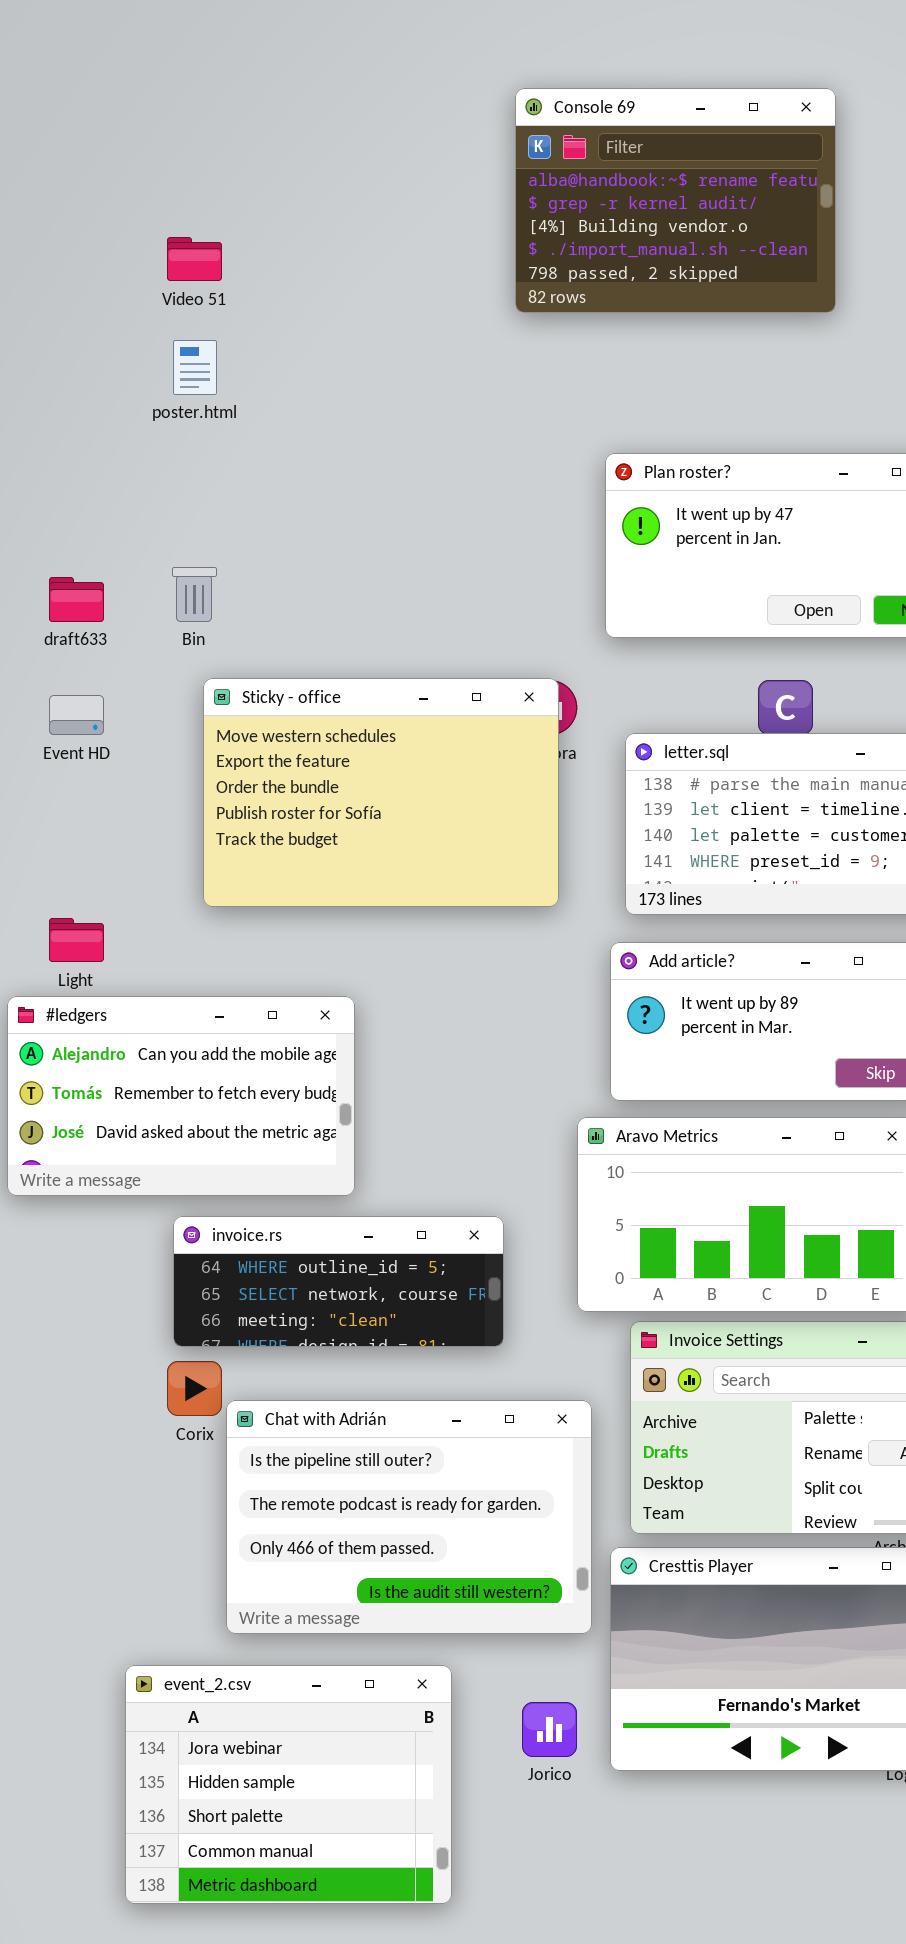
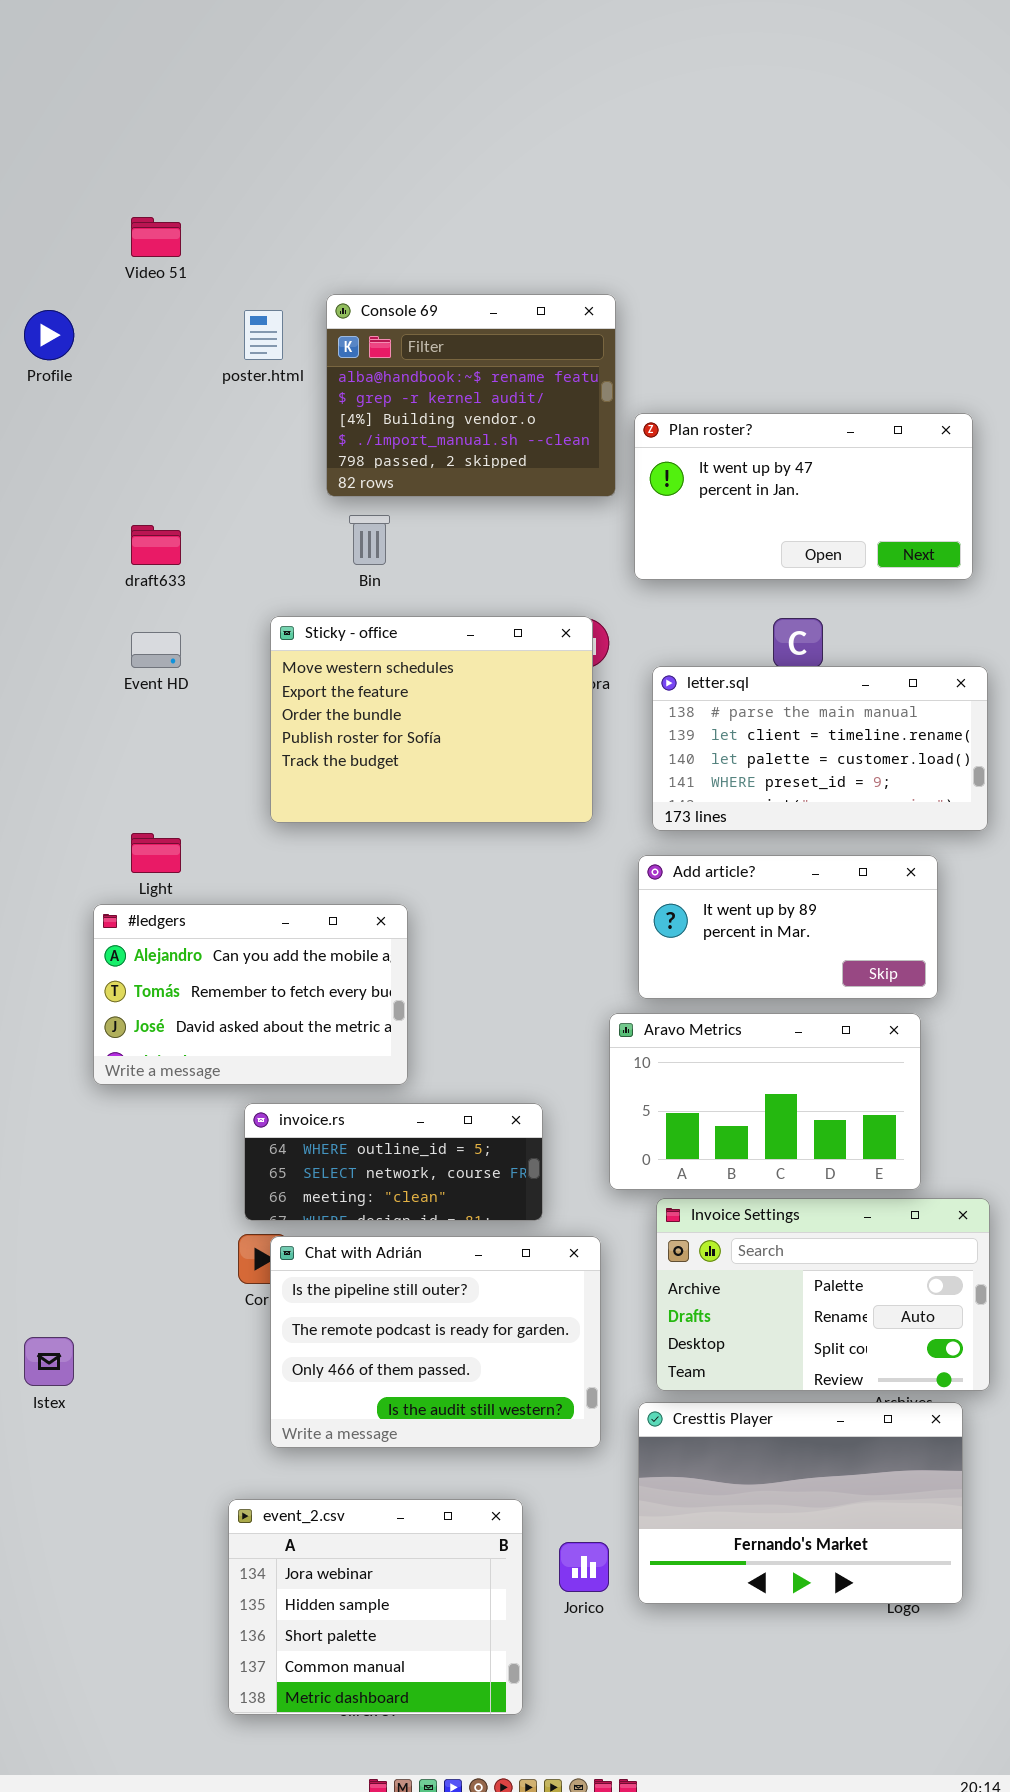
Console 69: [515,88,836,313] -> [326,294,616,497], moved
Video 51: [167,237,222,281] -> [131,217,181,257], moved
Bin: [172,567,217,622] -> [349,515,390,565], moved
Chat with Adrián: [226,1400,592,1634] -> [270,1236,601,1448], moved
event_2.csv: [125,1665,452,1904] -> [228,1499,523,1715], moved

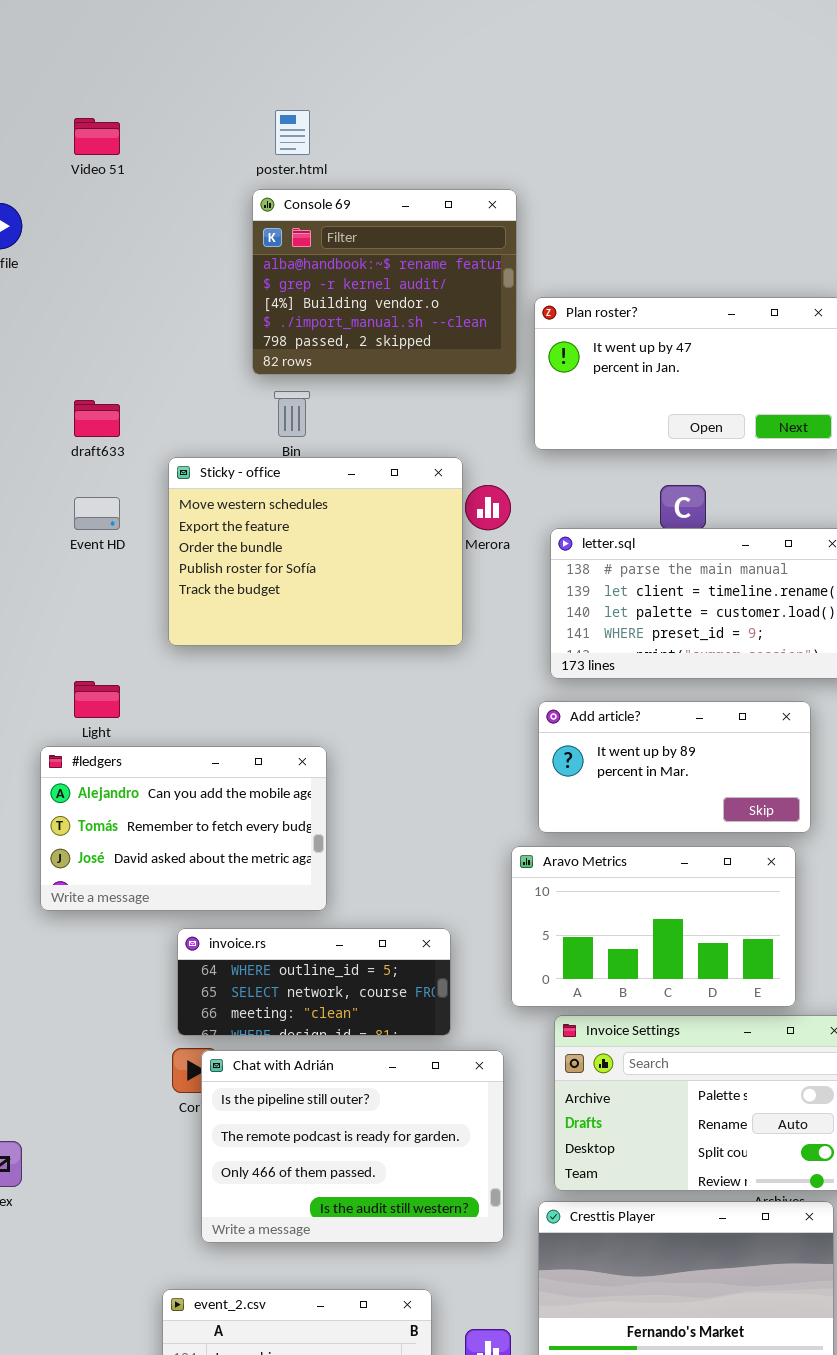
poster.html: [244,310,283,360] -> [275,110,310,155], moved
Sticky - office: [270,616,593,823] -> [168,457,463,646], moved

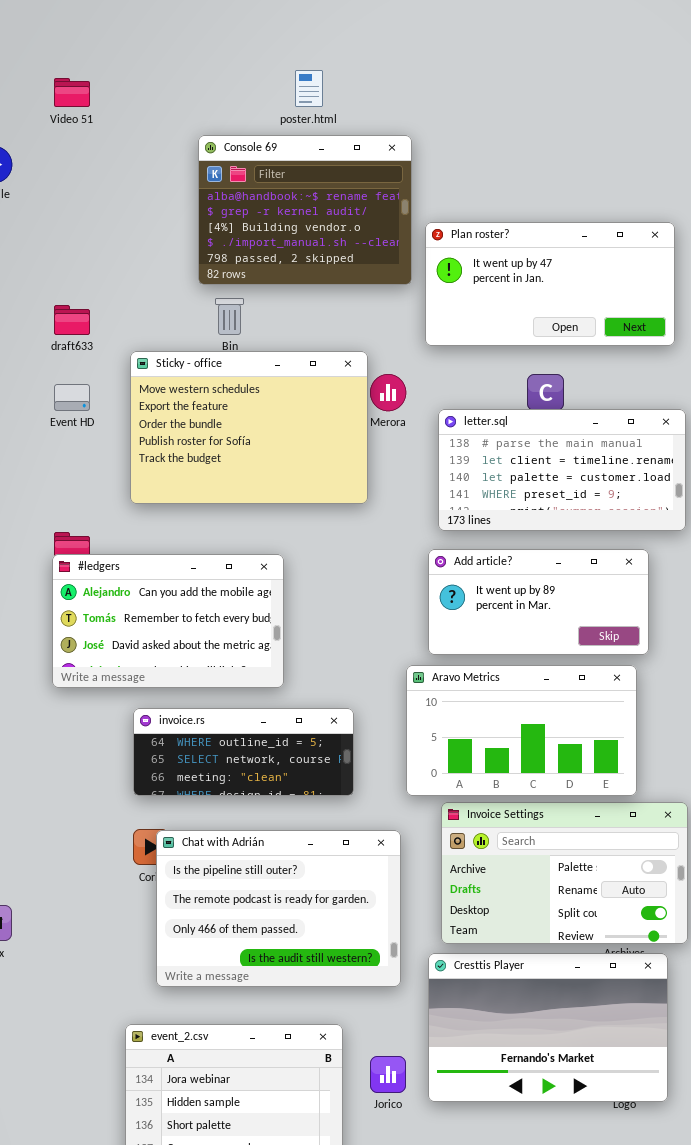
poster.html: [275,110,310,155] -> [295,70,323,107], moved
#ledgers: [40,746,327,911] -> [52,554,284,688], moved
invoice.rs: [177,928,451,1036] -> [133,708,354,796], moved

